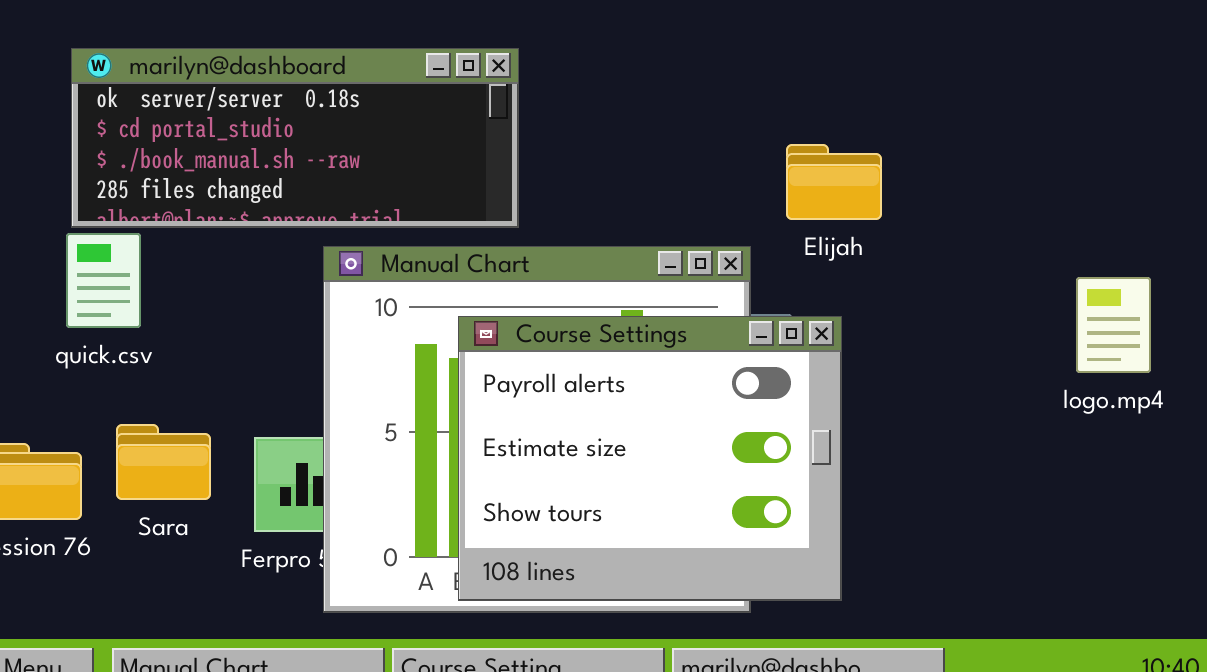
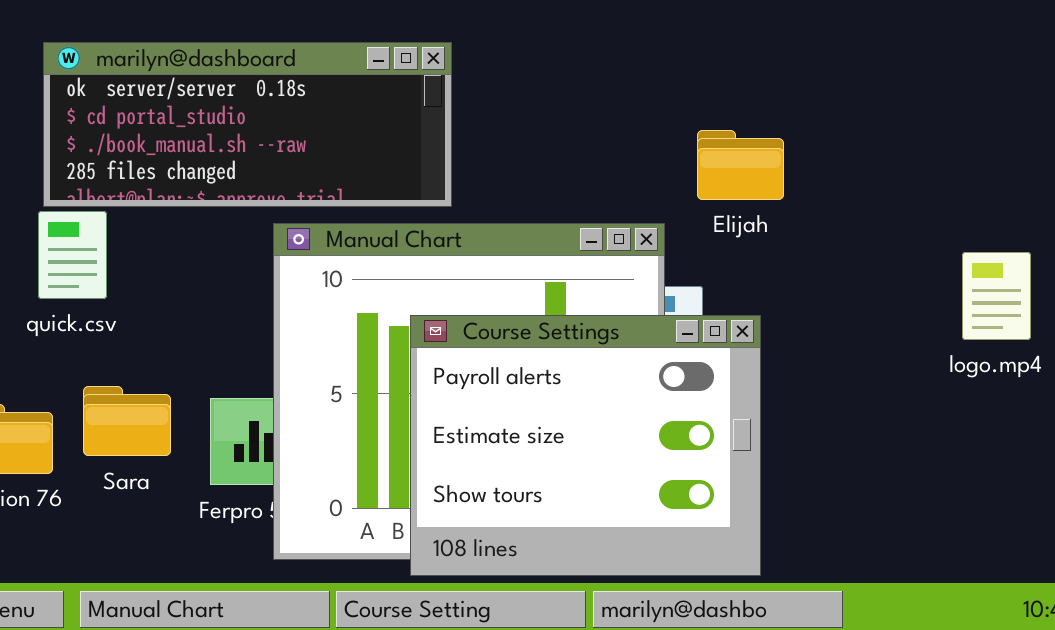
Course Settings: [458,316,842,601] -> [410,315,761,576], moved

